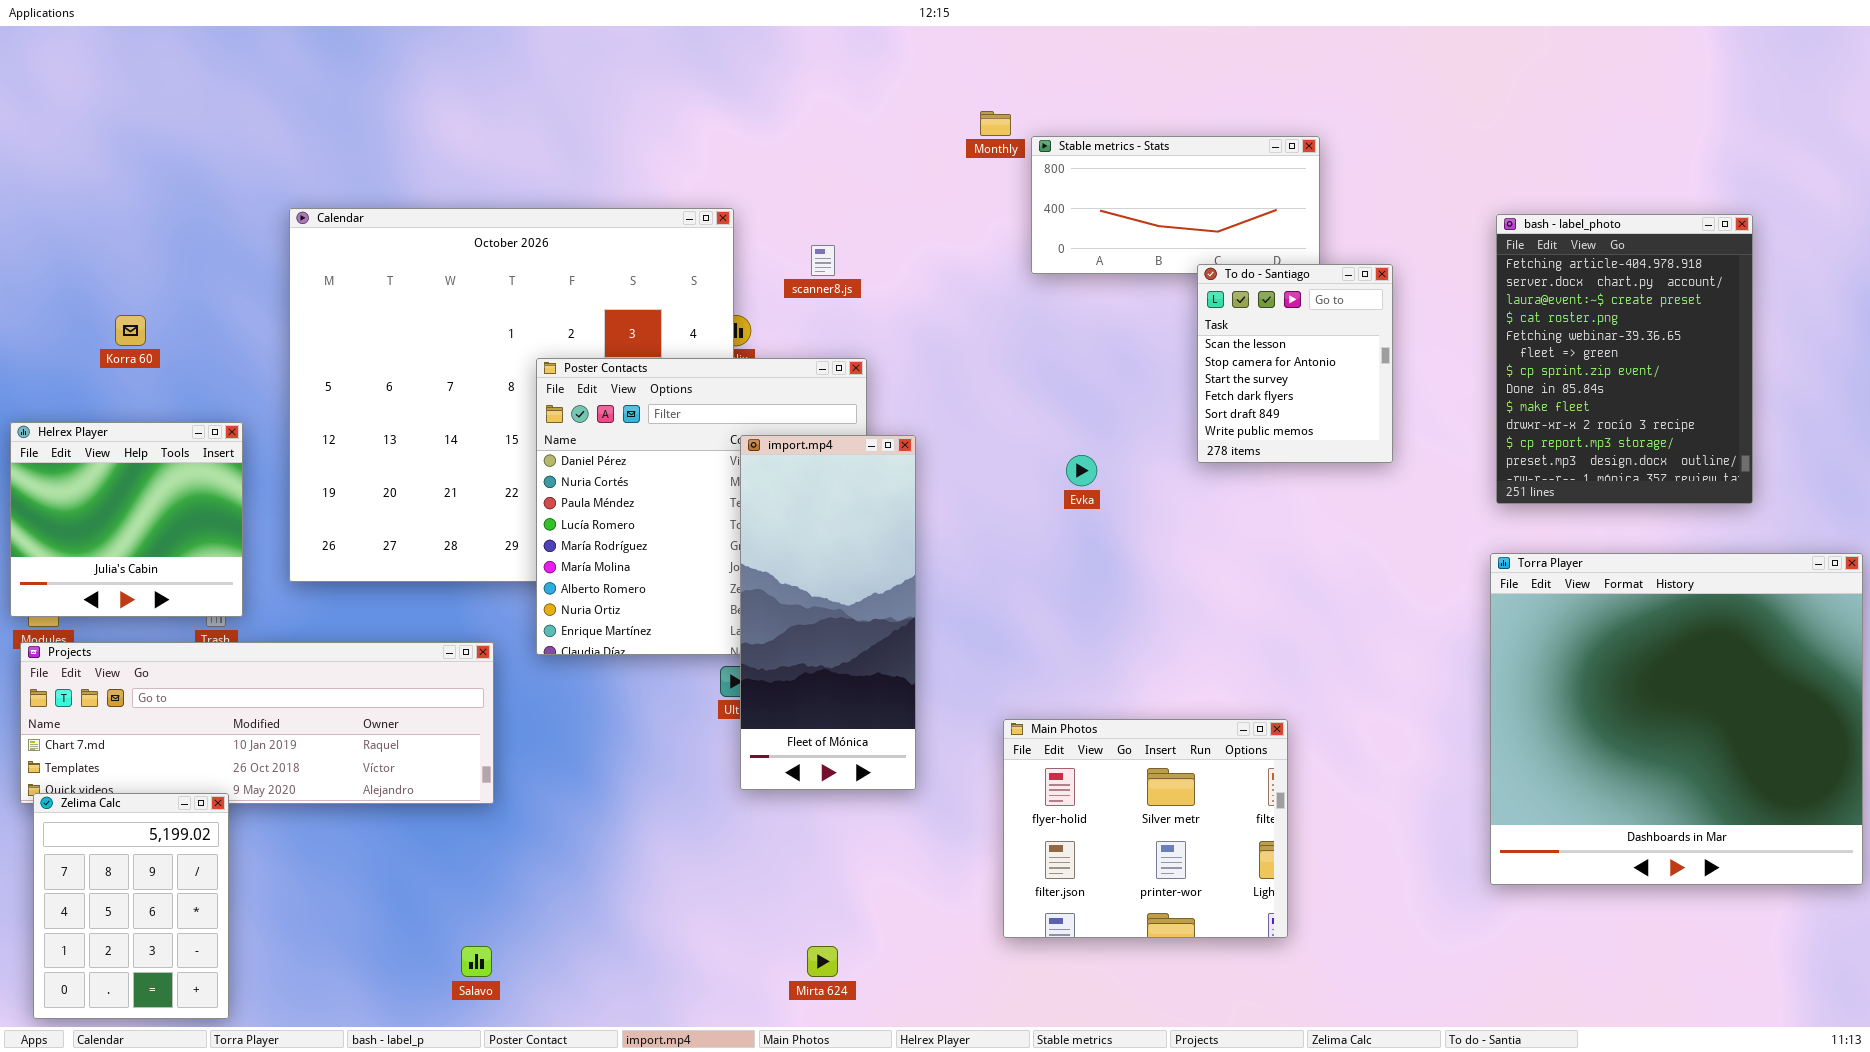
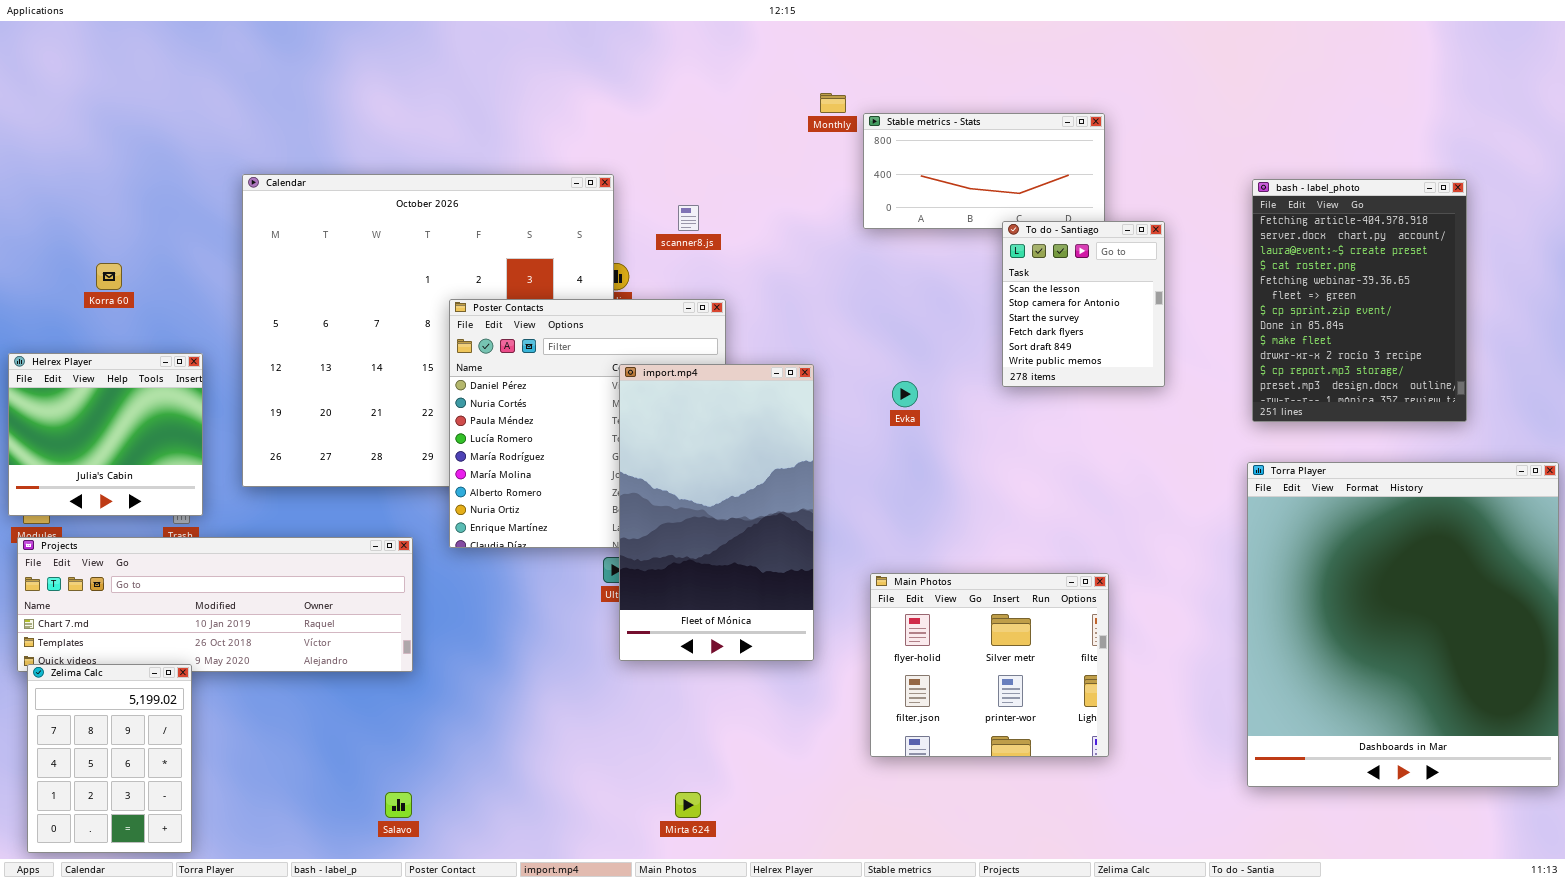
import.mp4: [740,435,916,790] -> [619,364,814,661], resized
Torra Player: [1490,553,1863,885] -> [1247,462,1559,787], resized
Main Photos: [1003,719,1288,938] -> [870,573,1109,757], moved

